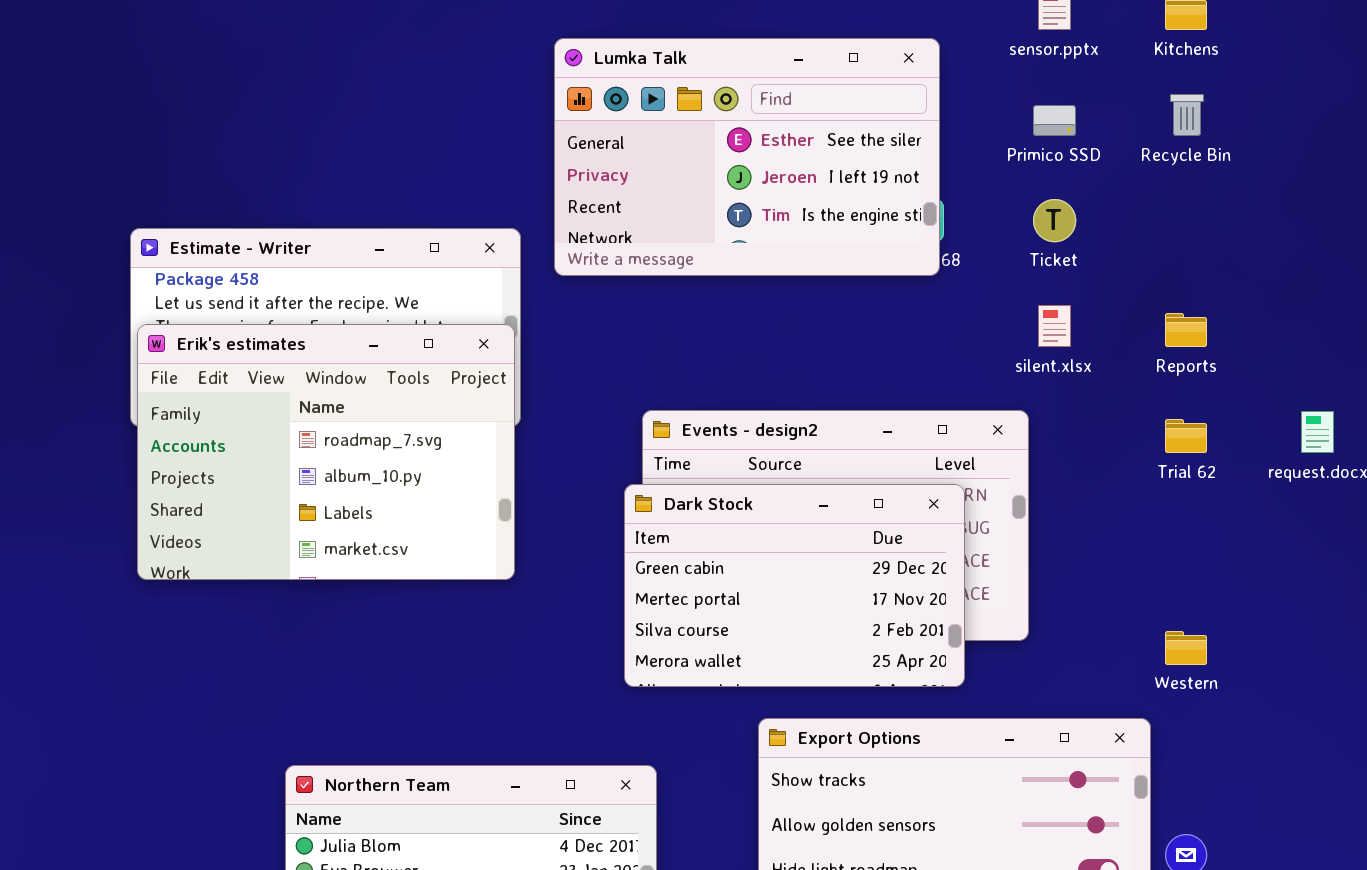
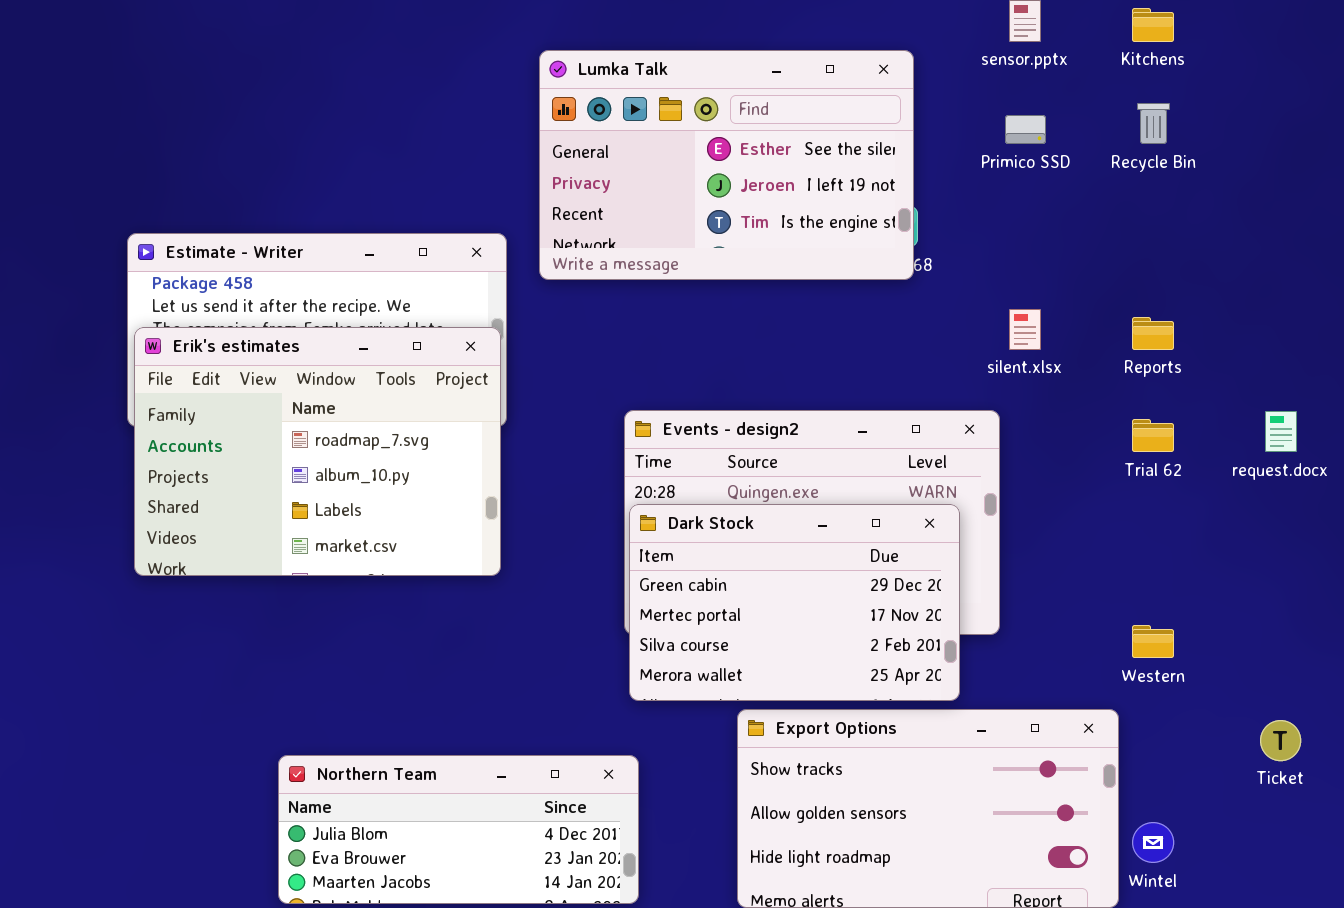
Ticket: [1033,199,1076,242] -> [1260,720,1301,761], moved
Dark Stock: [624,484,965,687] -> [629,504,960,701], moved

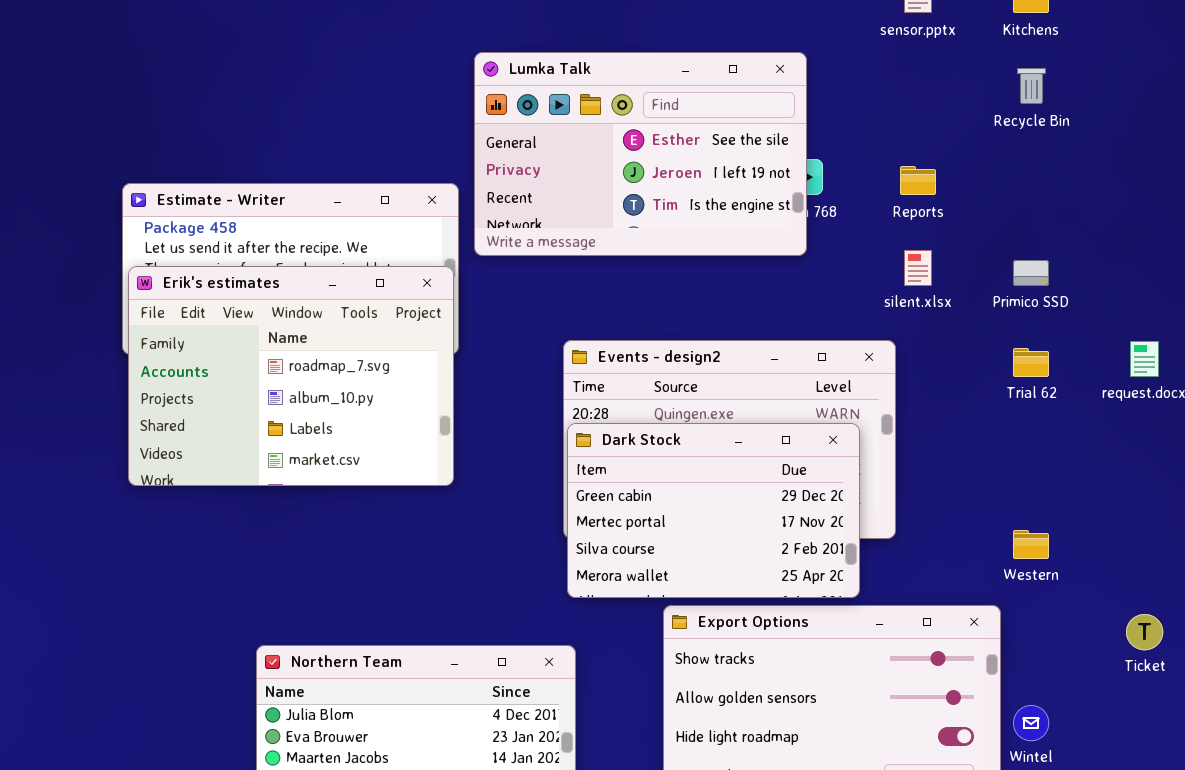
Lumka Talk: [539,50,914,280] -> [474,52,807,256], moved
Primico SSD: [1005,115,1046,144] -> [1013,260,1049,286], moved
Reports: [1132,317,1174,350] -> [900,166,936,195], moved

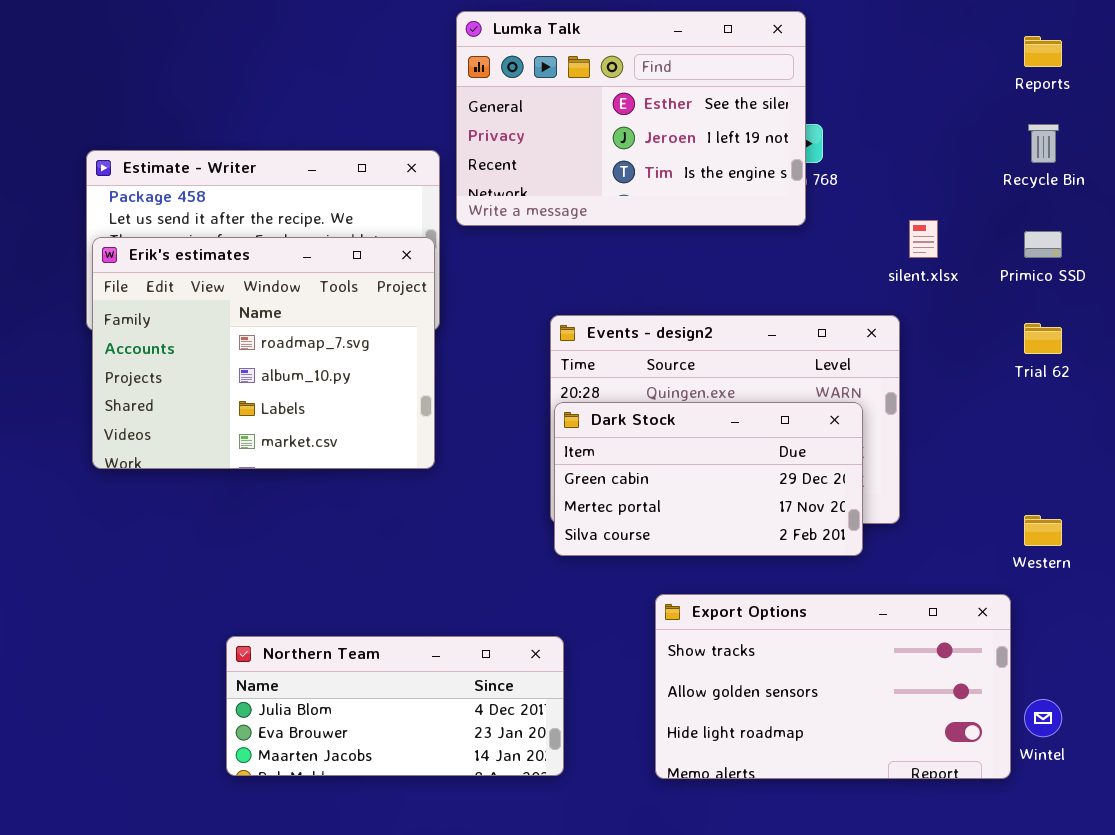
Recycle Bin: [1017,68,1046,104] -> [1028,124,1059,163], moved
Reports: [900,166,936,195] -> [1024,36,1062,67], moved
Dark Stock: [567,423,860,598] -> [554,402,863,556], resized

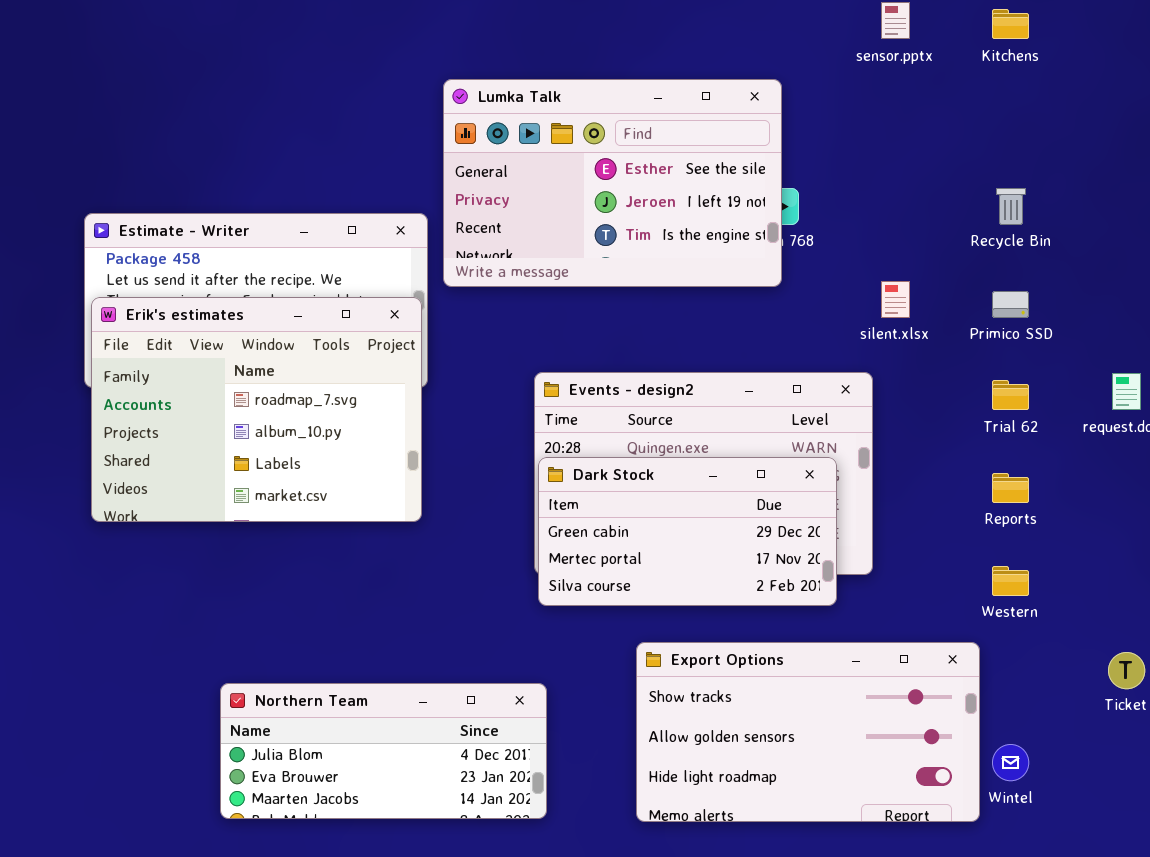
Reports: [1024,36,1062,67] -> [992,473,1029,503], moved

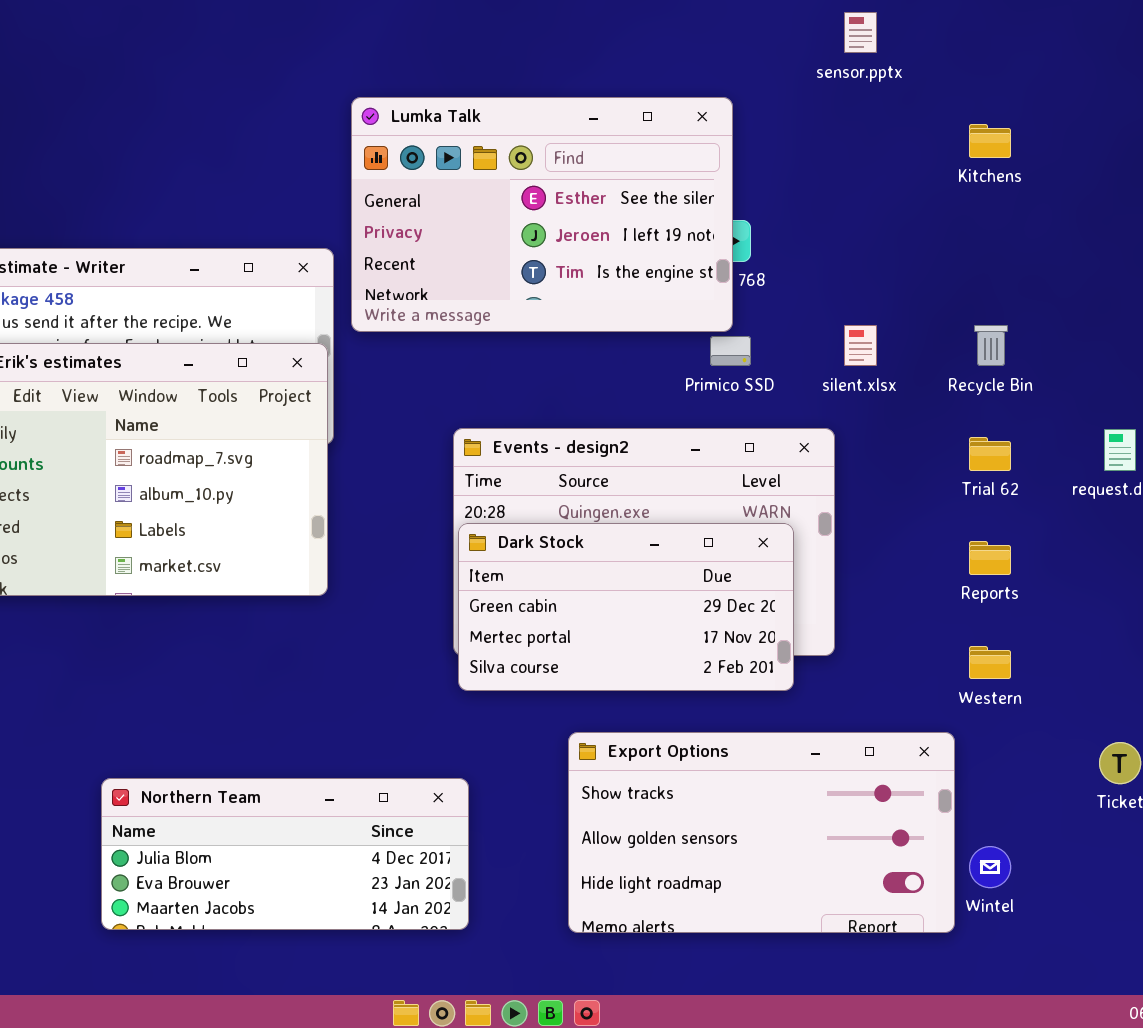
Kitchens: [992,9,1029,39] -> [969,124,1011,158], moved
Recycle Bin: [996,188,1026,225] -> [974,325,1008,366], moved
Primico SSD: [992,291,1029,318] -> [710,336,751,366], moved

